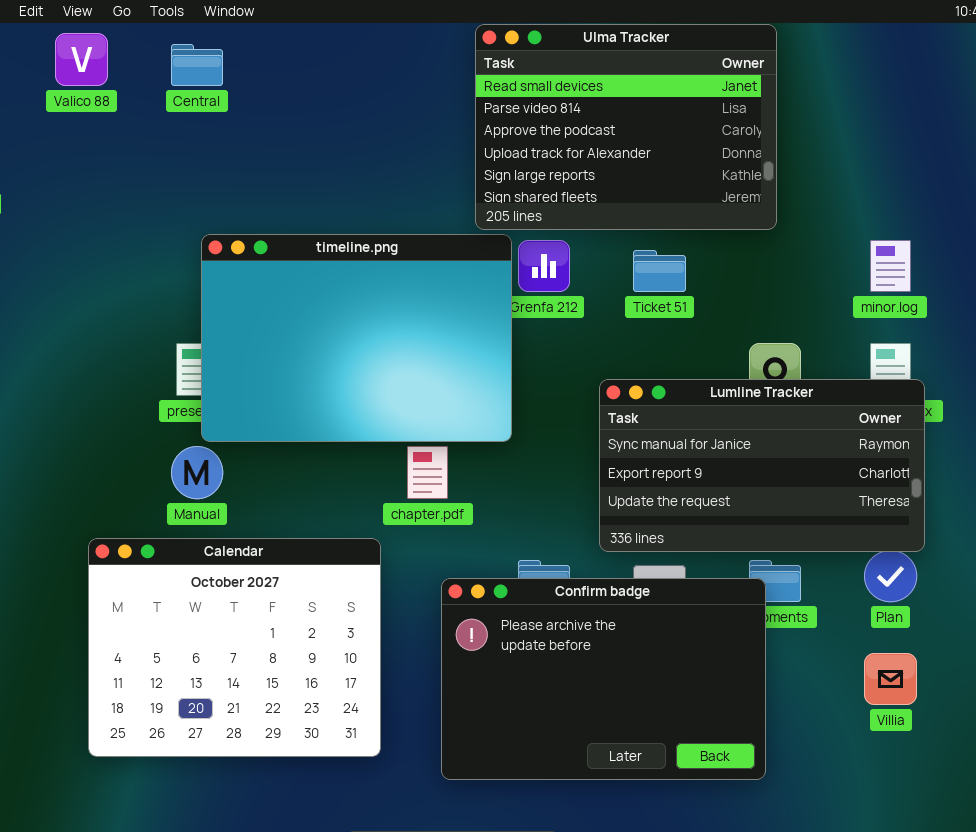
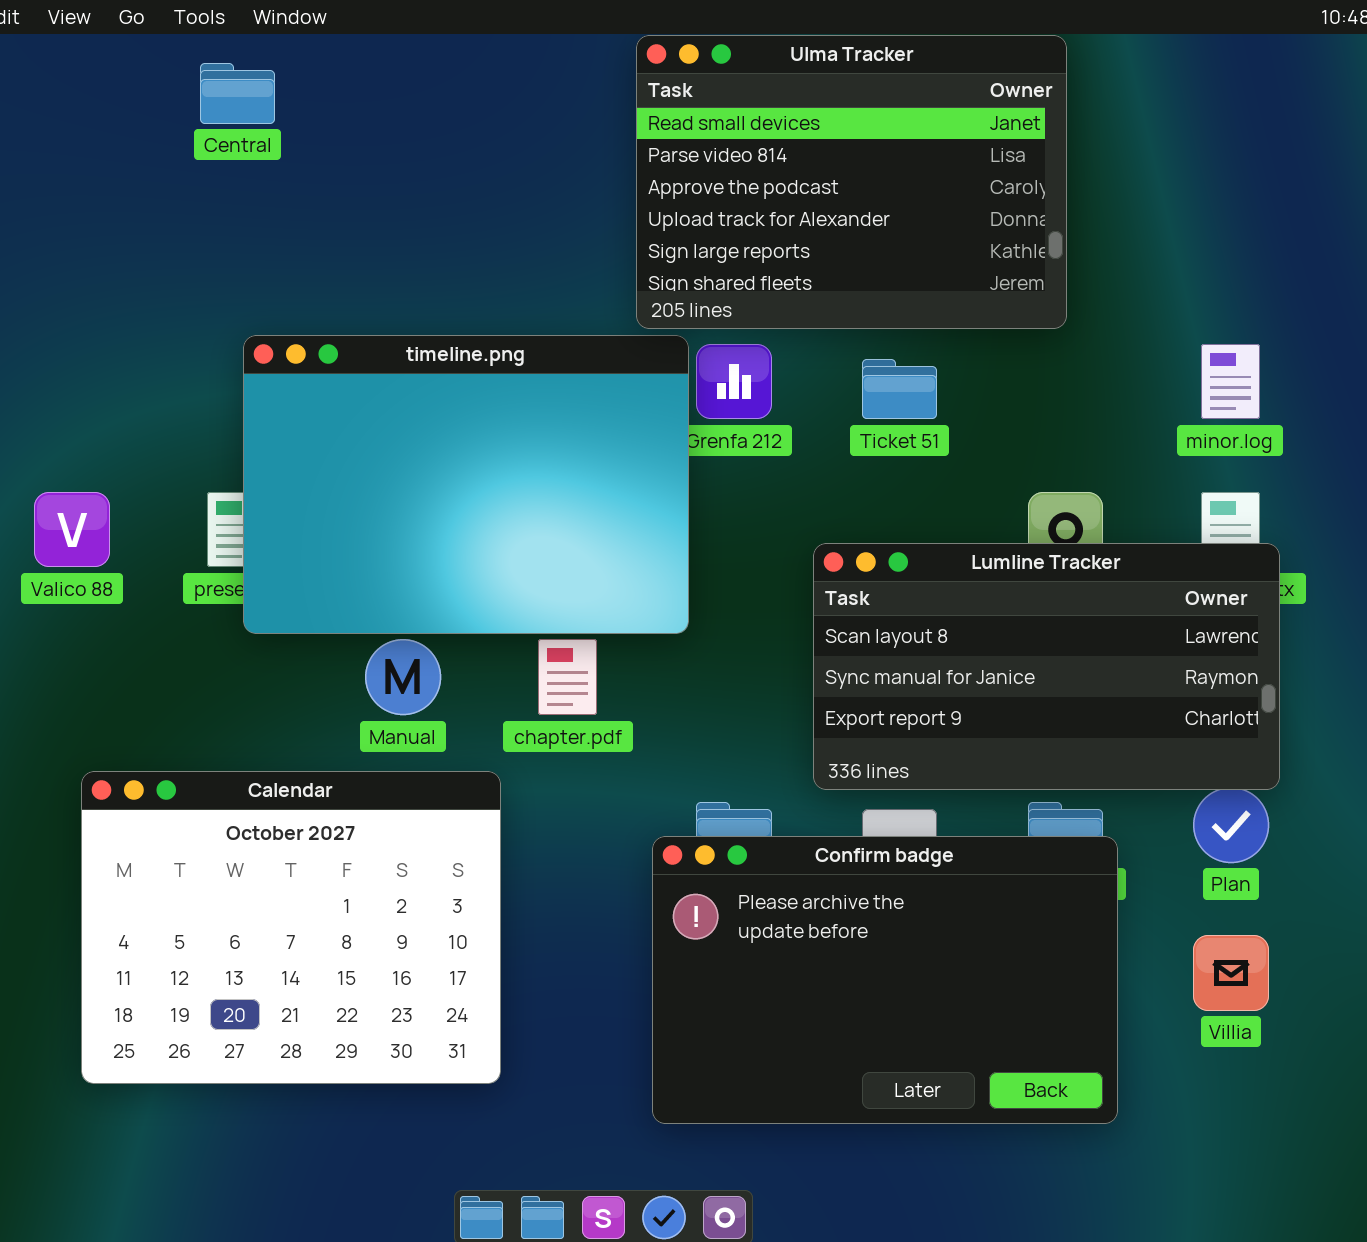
Valico 88: [55,33,108,86] -> [34,492,110,567], moved
Lumline Tracker: [599,379,925,552] -> [813,543,1280,790], scrolled up 1 row
Manual: [171,446,223,499] -> [365,639,441,715], moved
Confirm badge: [441,578,766,780] -> [652,836,1118,1124], moved

